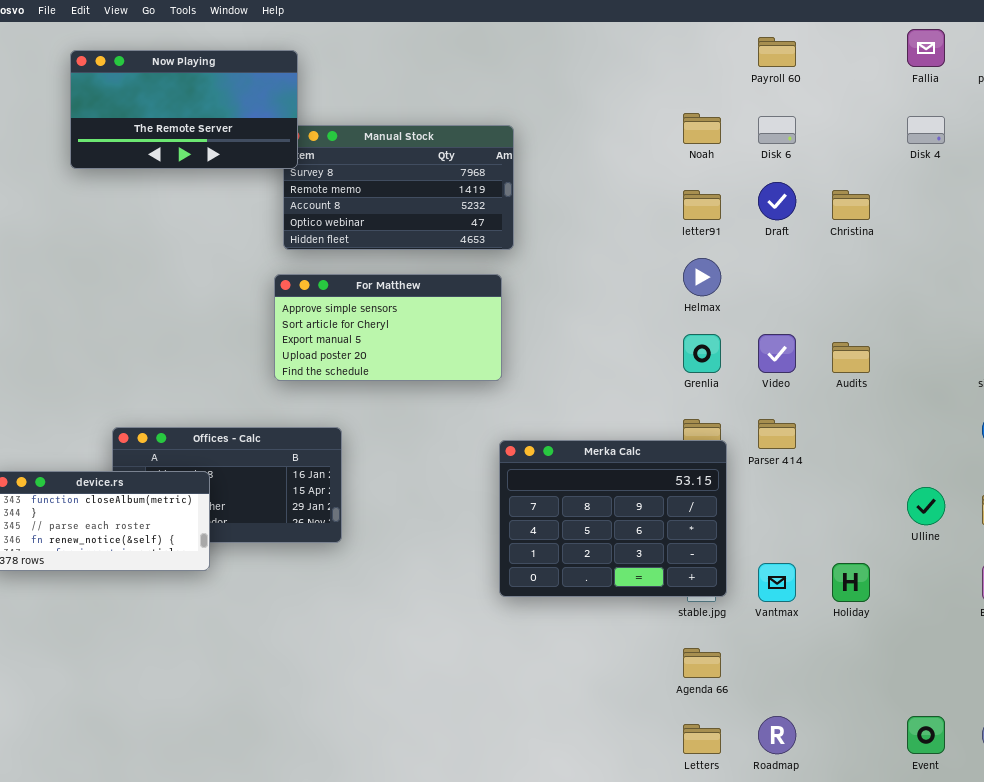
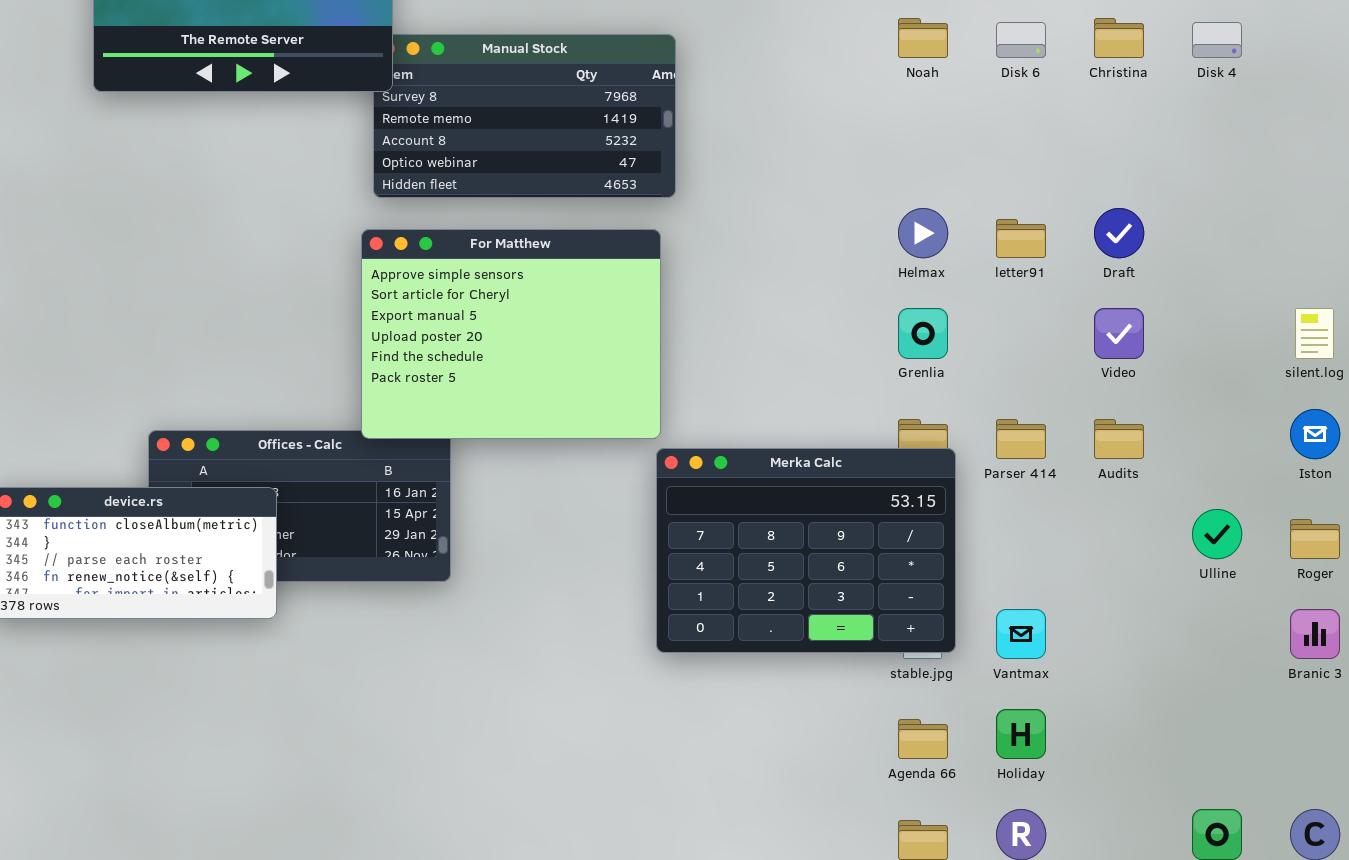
Draft: [758,182,796,220] -> [1094,208,1144,258], moved
letter91: [683,190,721,220] -> [996,219,1046,258], moved
Christina: [832,190,870,220] -> [1094,18,1144,58], moved
For Matthew: [274,274,502,381] -> [361,229,661,439], resized
Video: [758,334,796,373] -> [1094,308,1144,359], moved
Audits: [832,342,870,373] -> [1094,419,1144,459], moved
Holiday: [832,563,870,602] -> [996,709,1046,759], moved

